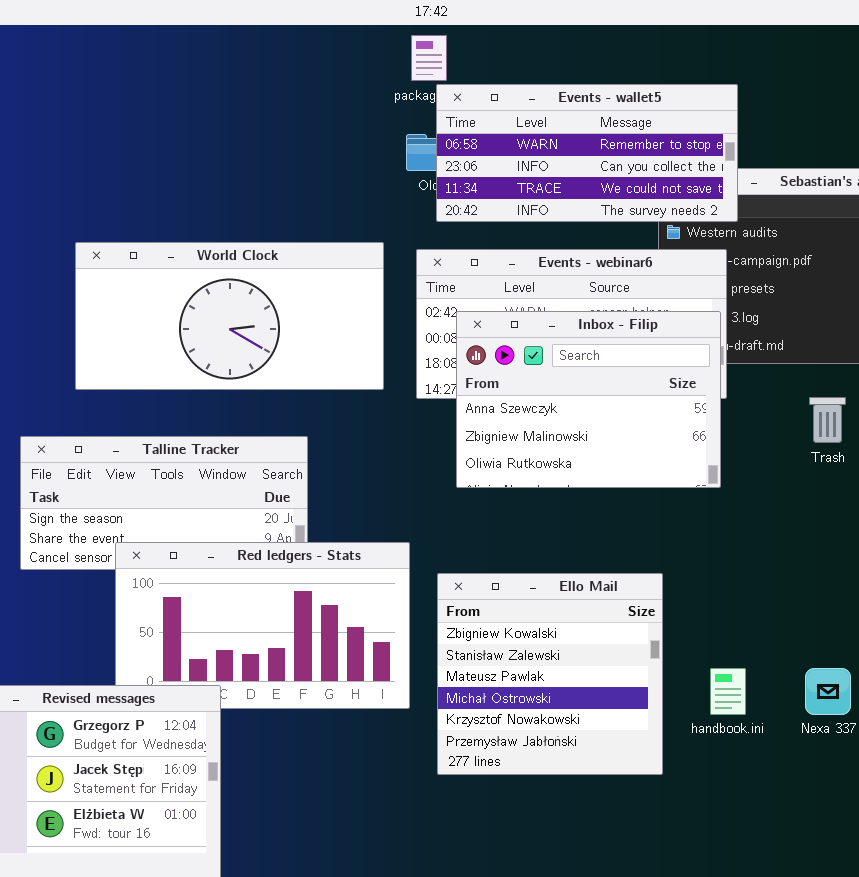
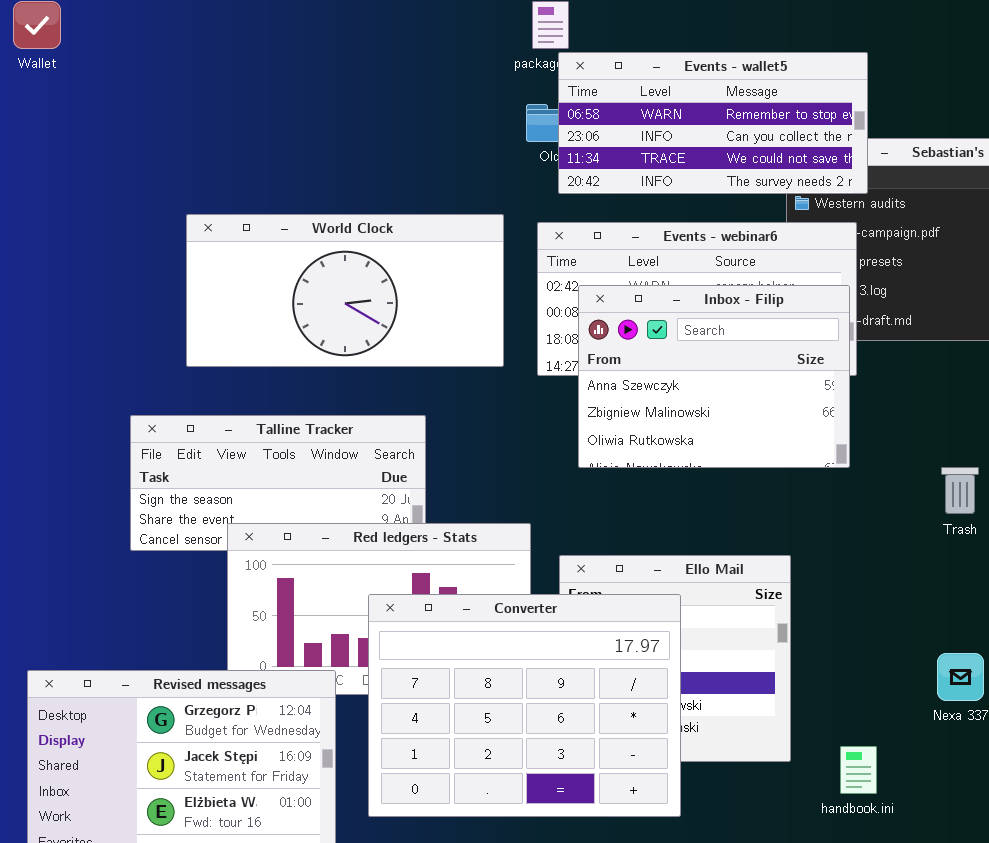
Trash: [809,397,846,443] -> [941,467,979,514], moved
Converter: none -> [368,594,681,817], opened
handbook.ini: [710,668,746,715] -> [840,746,877,794], moved

